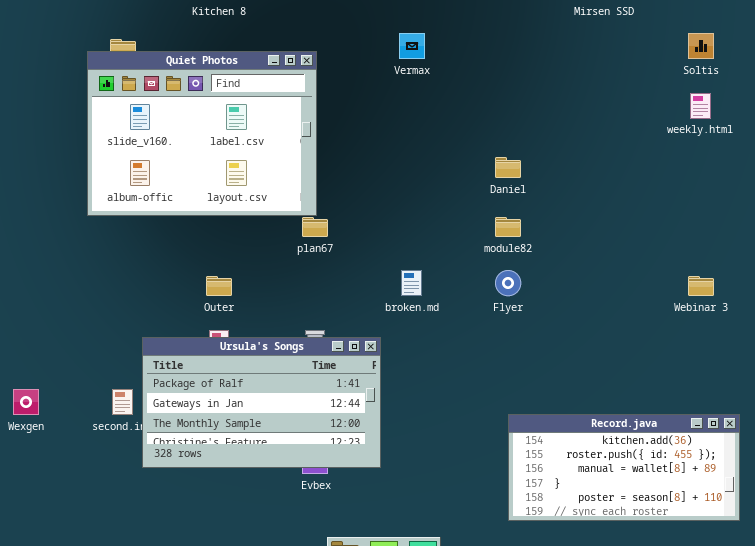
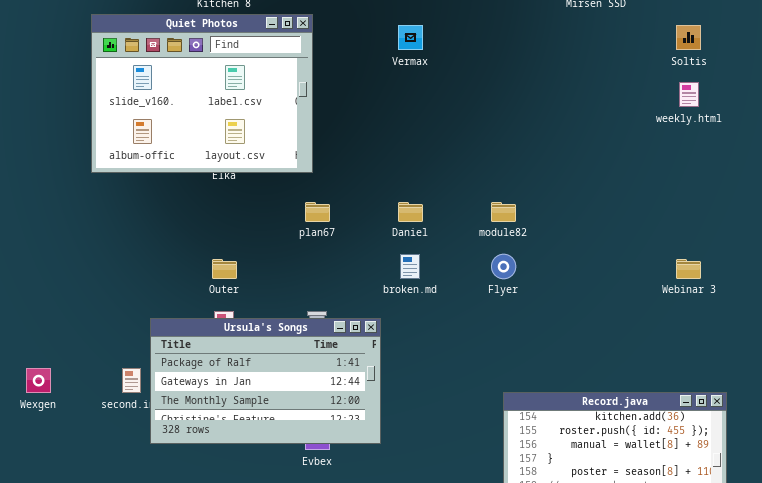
Quiet Photos: [87,51,317,216] -> [91,14,313,173], moved
Daniel: [495,157,521,178] -> [398,202,423,222], moved

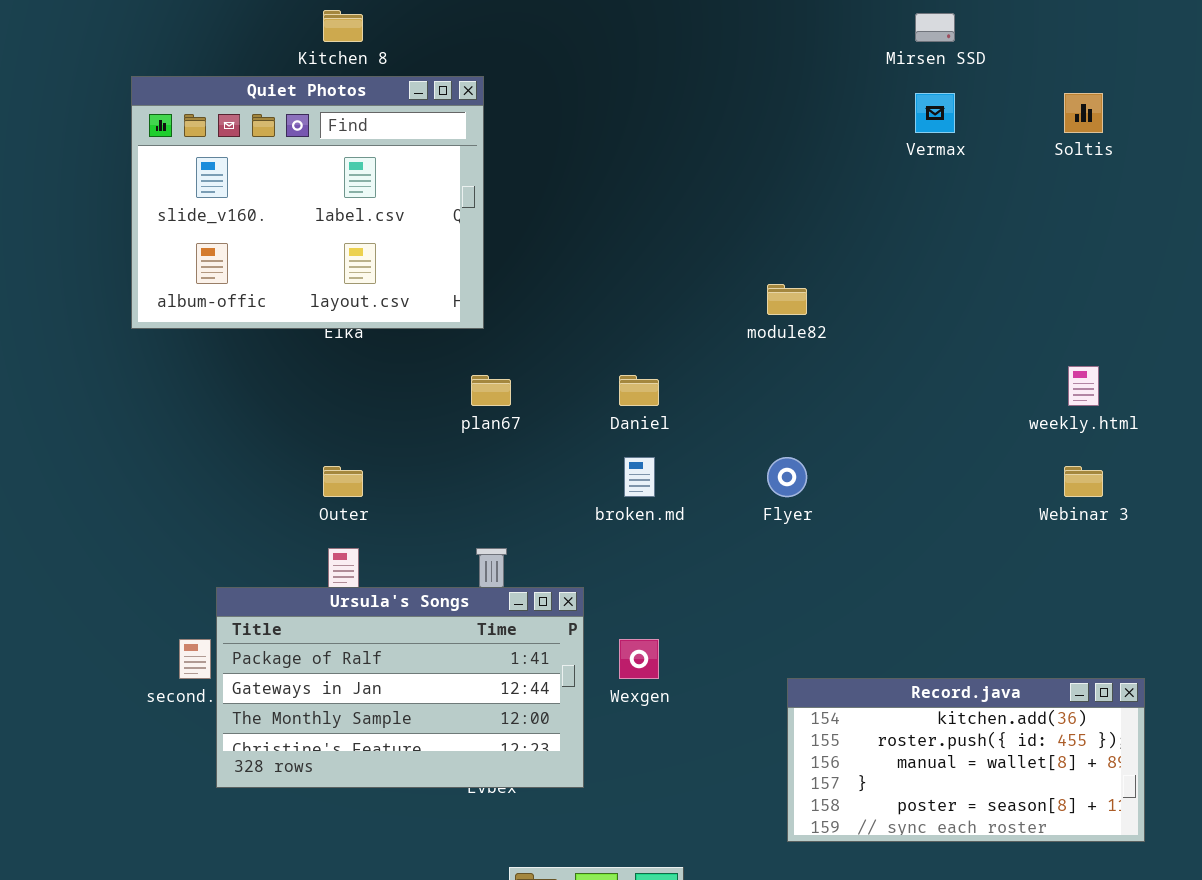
Vermax: [398,25,423,50] -> [915,93,955,133], moved
weekly.html: [679,82,699,107] -> [1068,366,1099,406], moved
module82: [491,202,516,222] -> [767,284,807,315], moved
Ursula's Songs: [150,318,381,444] -> [216,587,584,788], moved
Wexgen: [26,368,51,393] -> [619,639,659,679], moved

